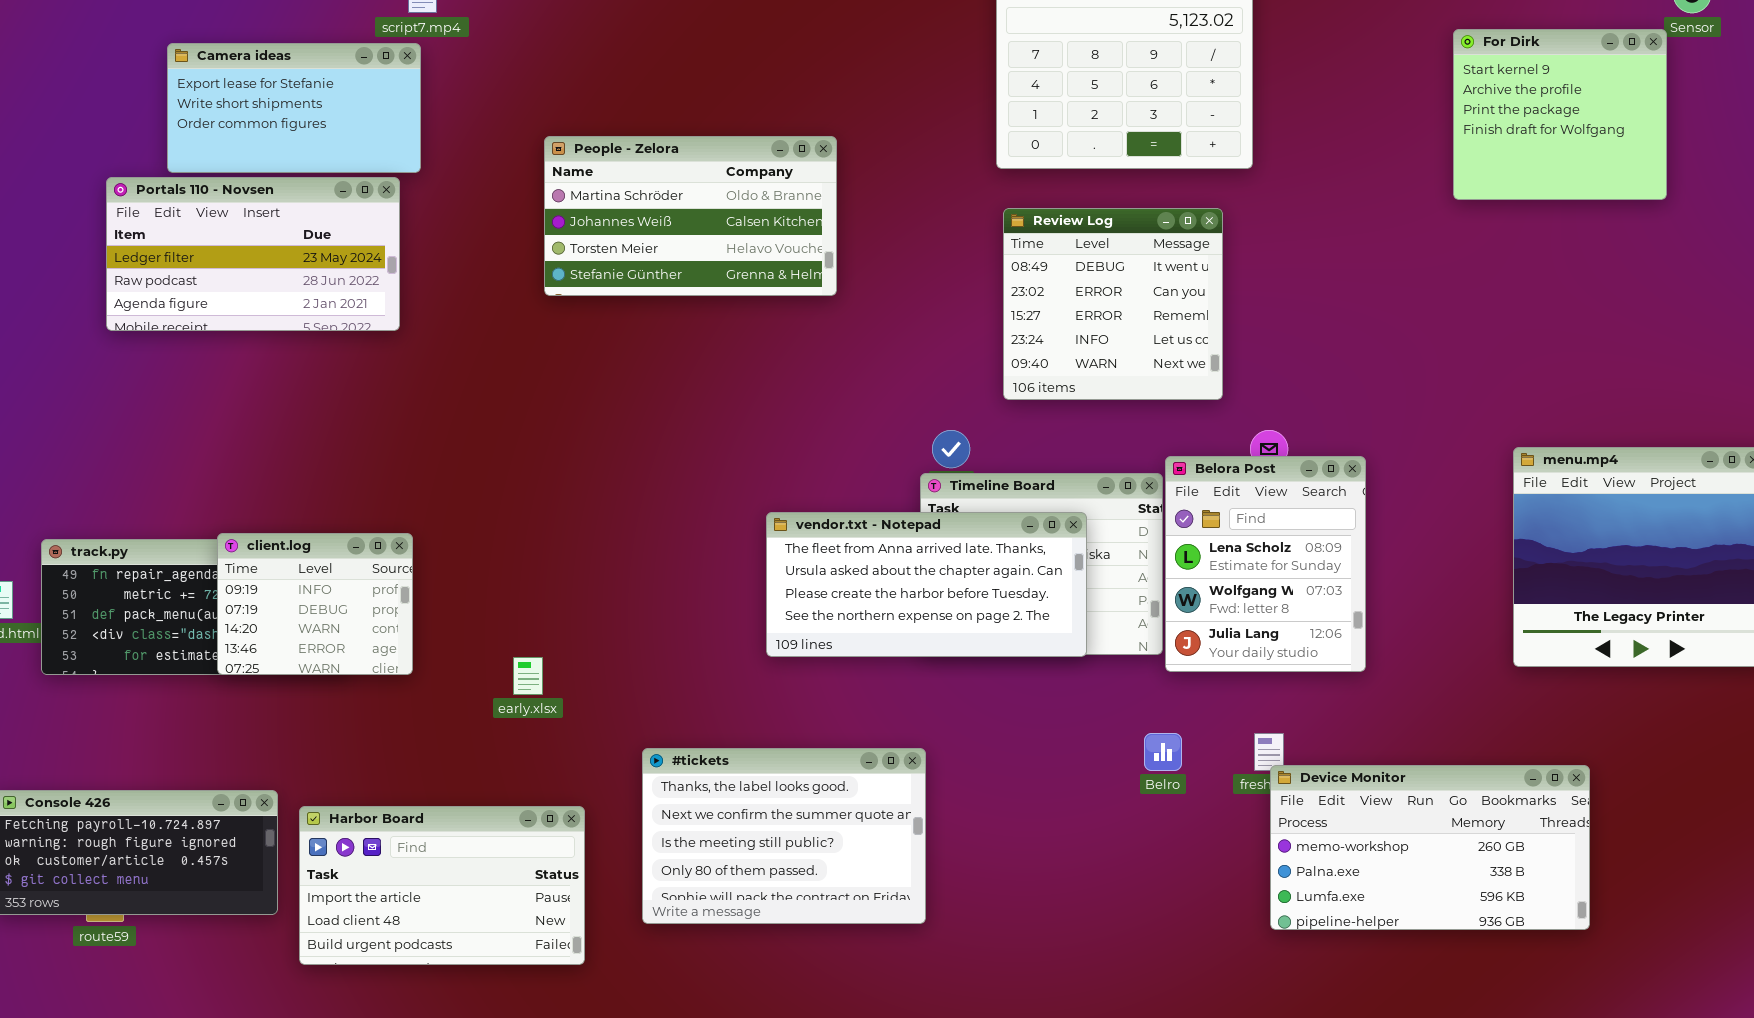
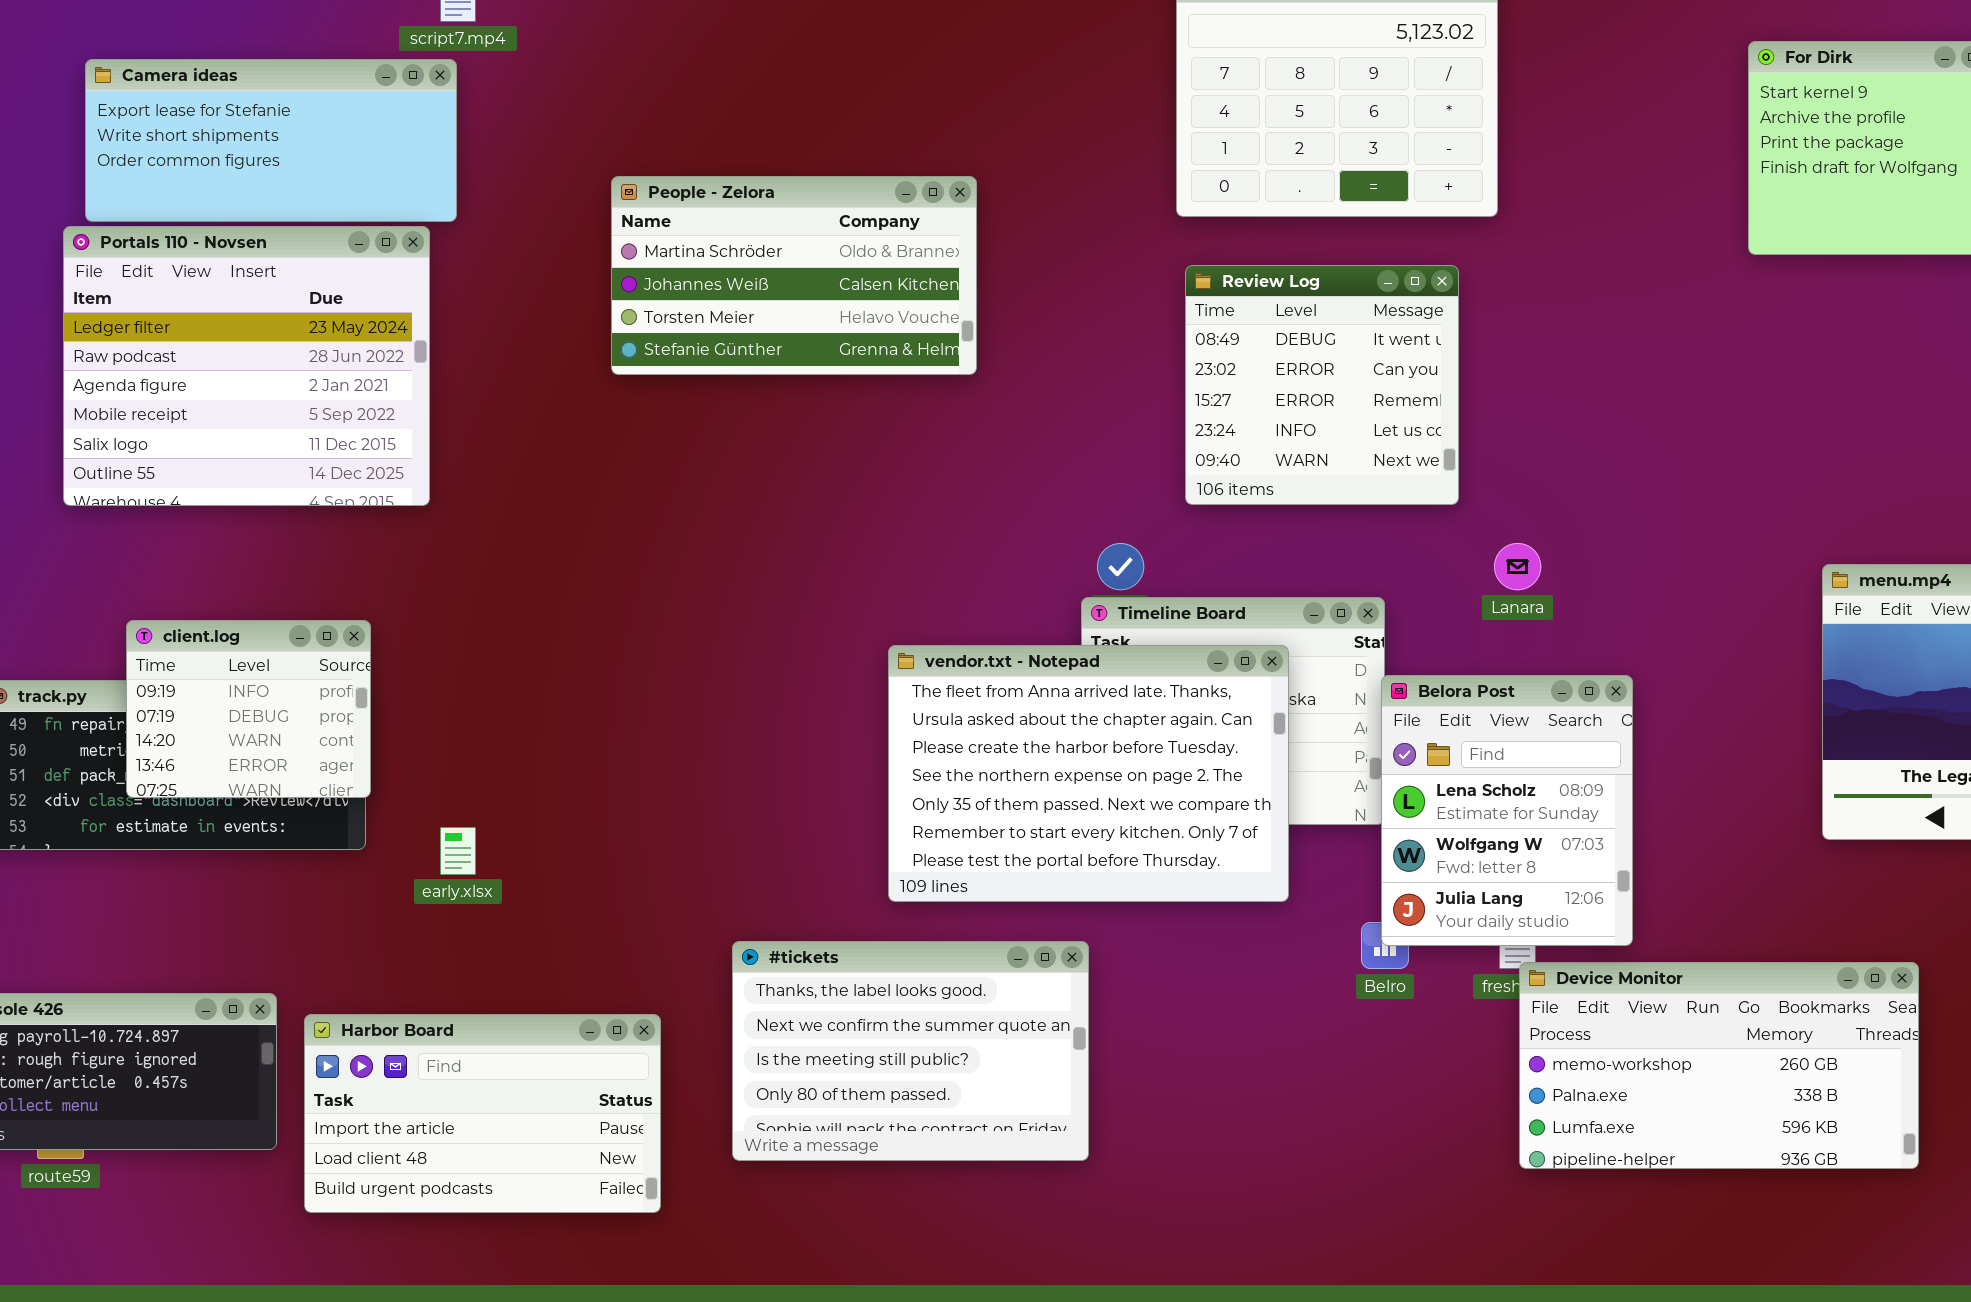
Camera ideas: [167,43,421,173] -> [85,59,457,222], resized
Portals 110 - Novsen: [106,177,400,331] -> [63,226,430,506], resized
Belora Post: [1165,456,1366,672] -> [1381,675,1633,946], moved
vendor.txt - Notepad: [766,512,1087,657] -> [888,645,1289,902], resized
client.log: [217,533,413,675] -> [126,620,371,798], moved
early.xlsx: [513,657,543,695] -> [440,827,476,875], moved

